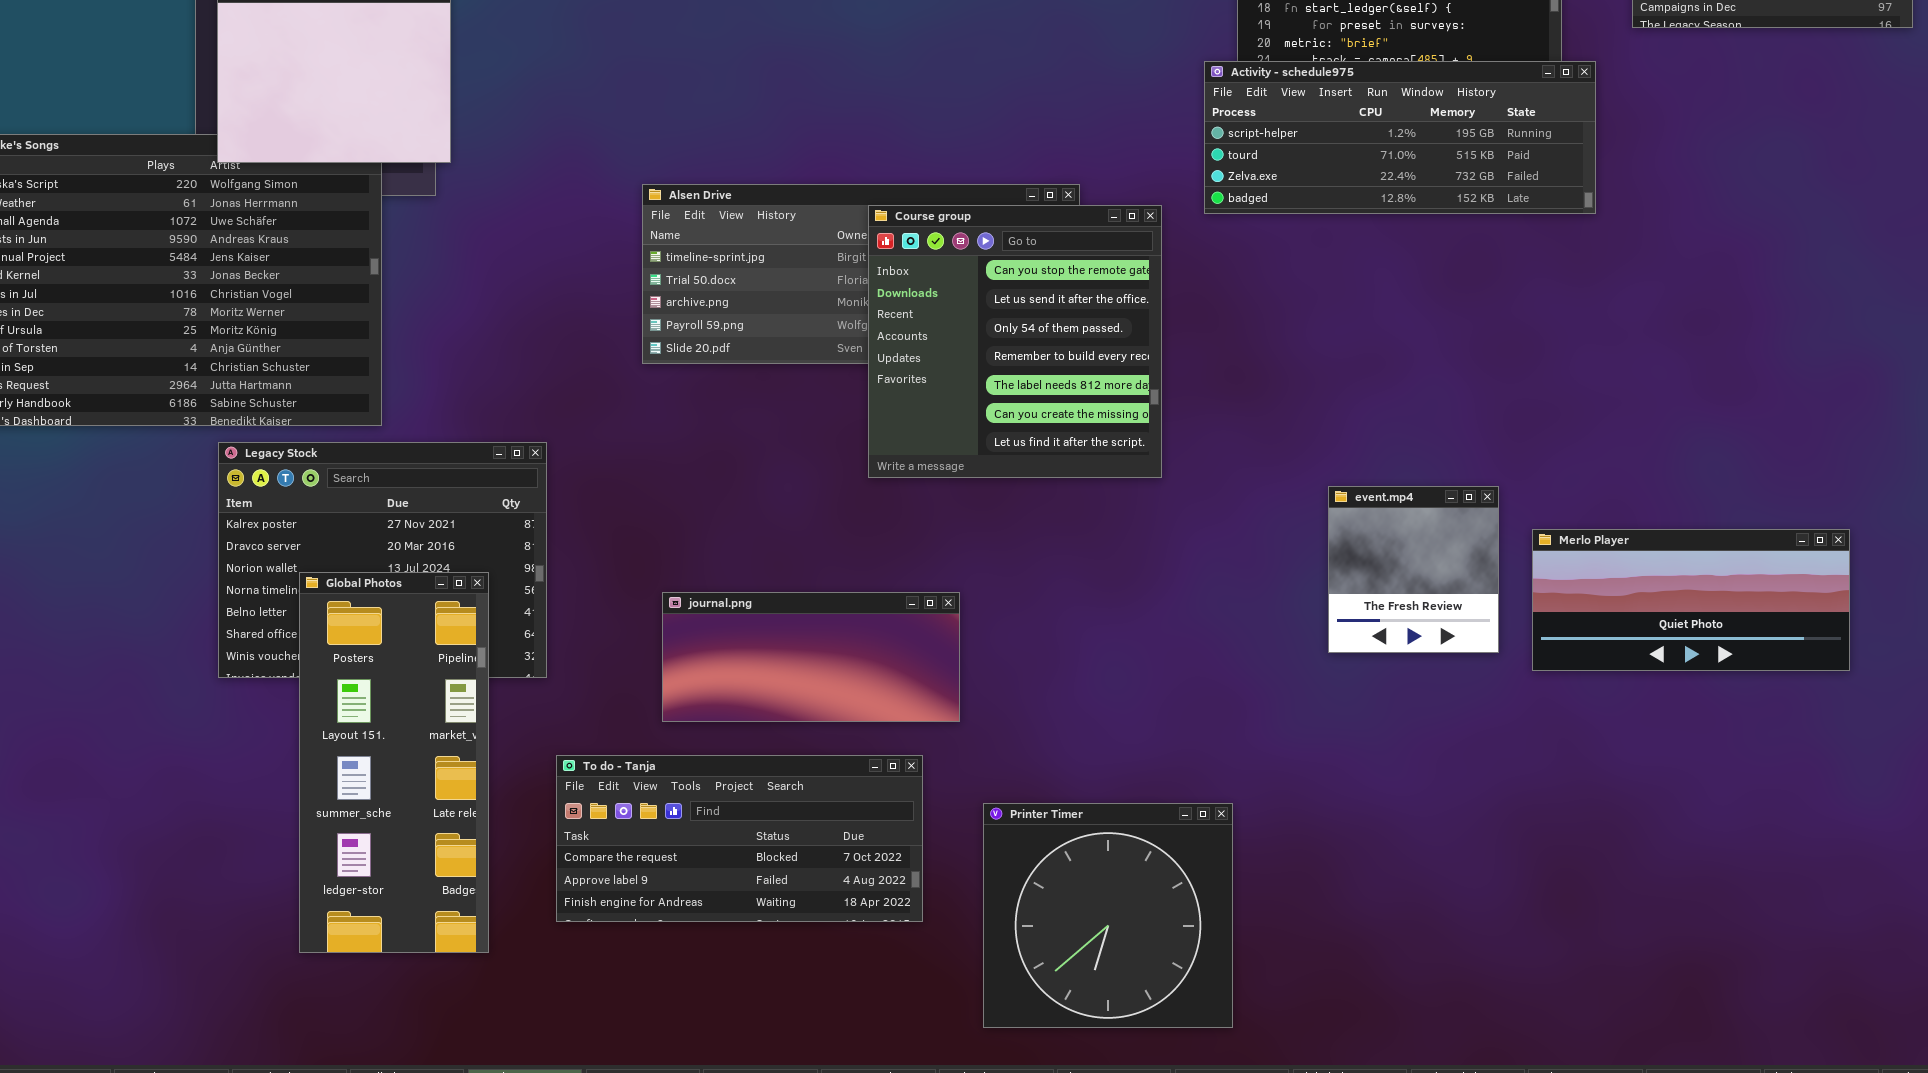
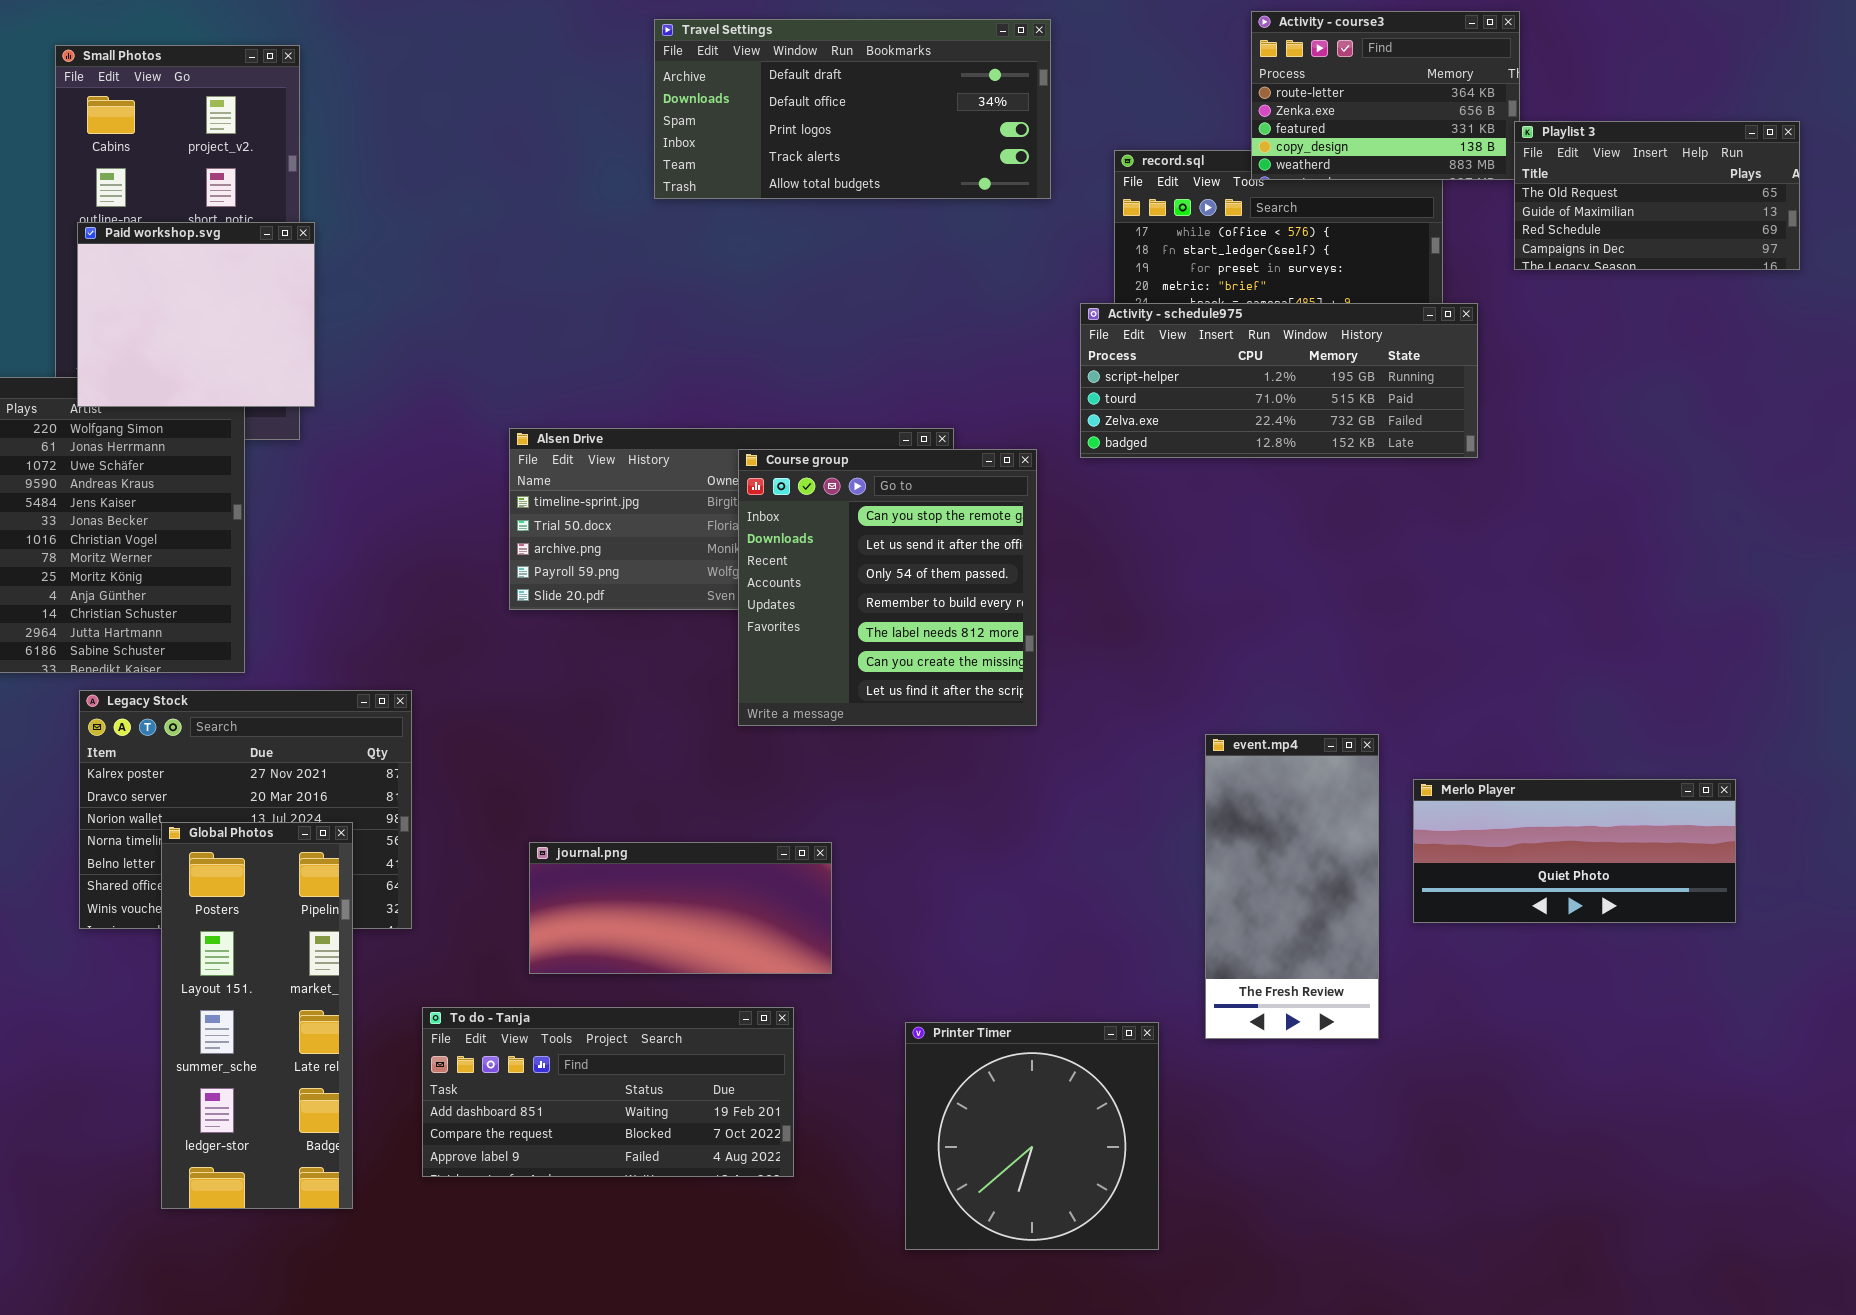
event.mp4: [1328,486,1499,653] -> [1205,734,1379,1039], resized
To do - Tanja: [556,755,923,922] -> [422,1007,794,1177], scrolled up 1 row
Printer Timer: [983,803,1233,1028] -> [905,1022,1159,1250], moved

